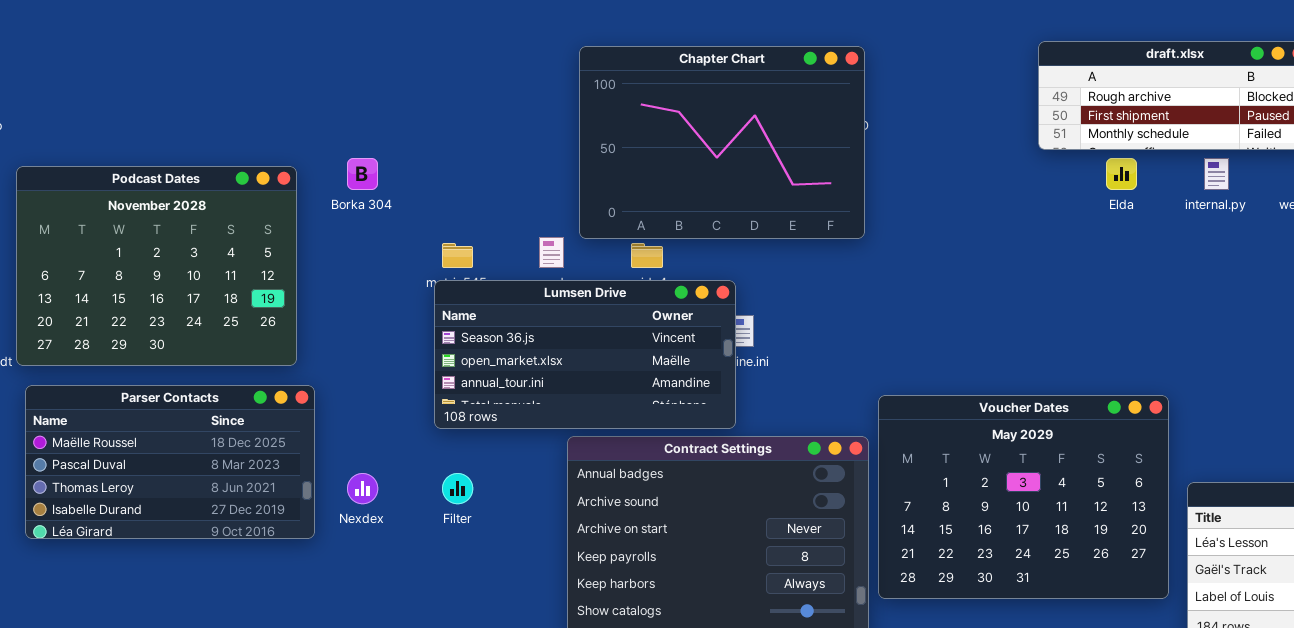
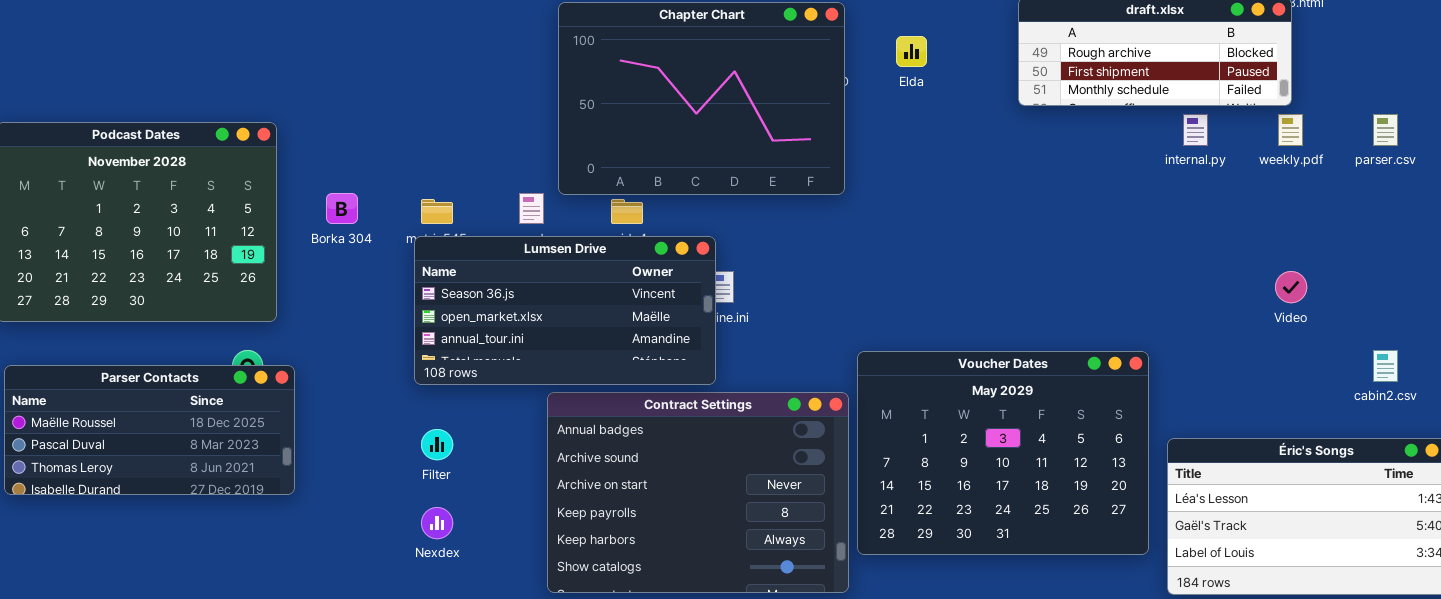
Borka 304: [347,158,378,190] -> [326,193,358,224], moved
Elda: [1106,158,1137,190] -> [896,36,927,67], moved
Parser Contacts: [25,385,315,539] -> [4,365,295,495], resized
Nexdex: [347,473,378,504] -> [421,507,453,539], moved

